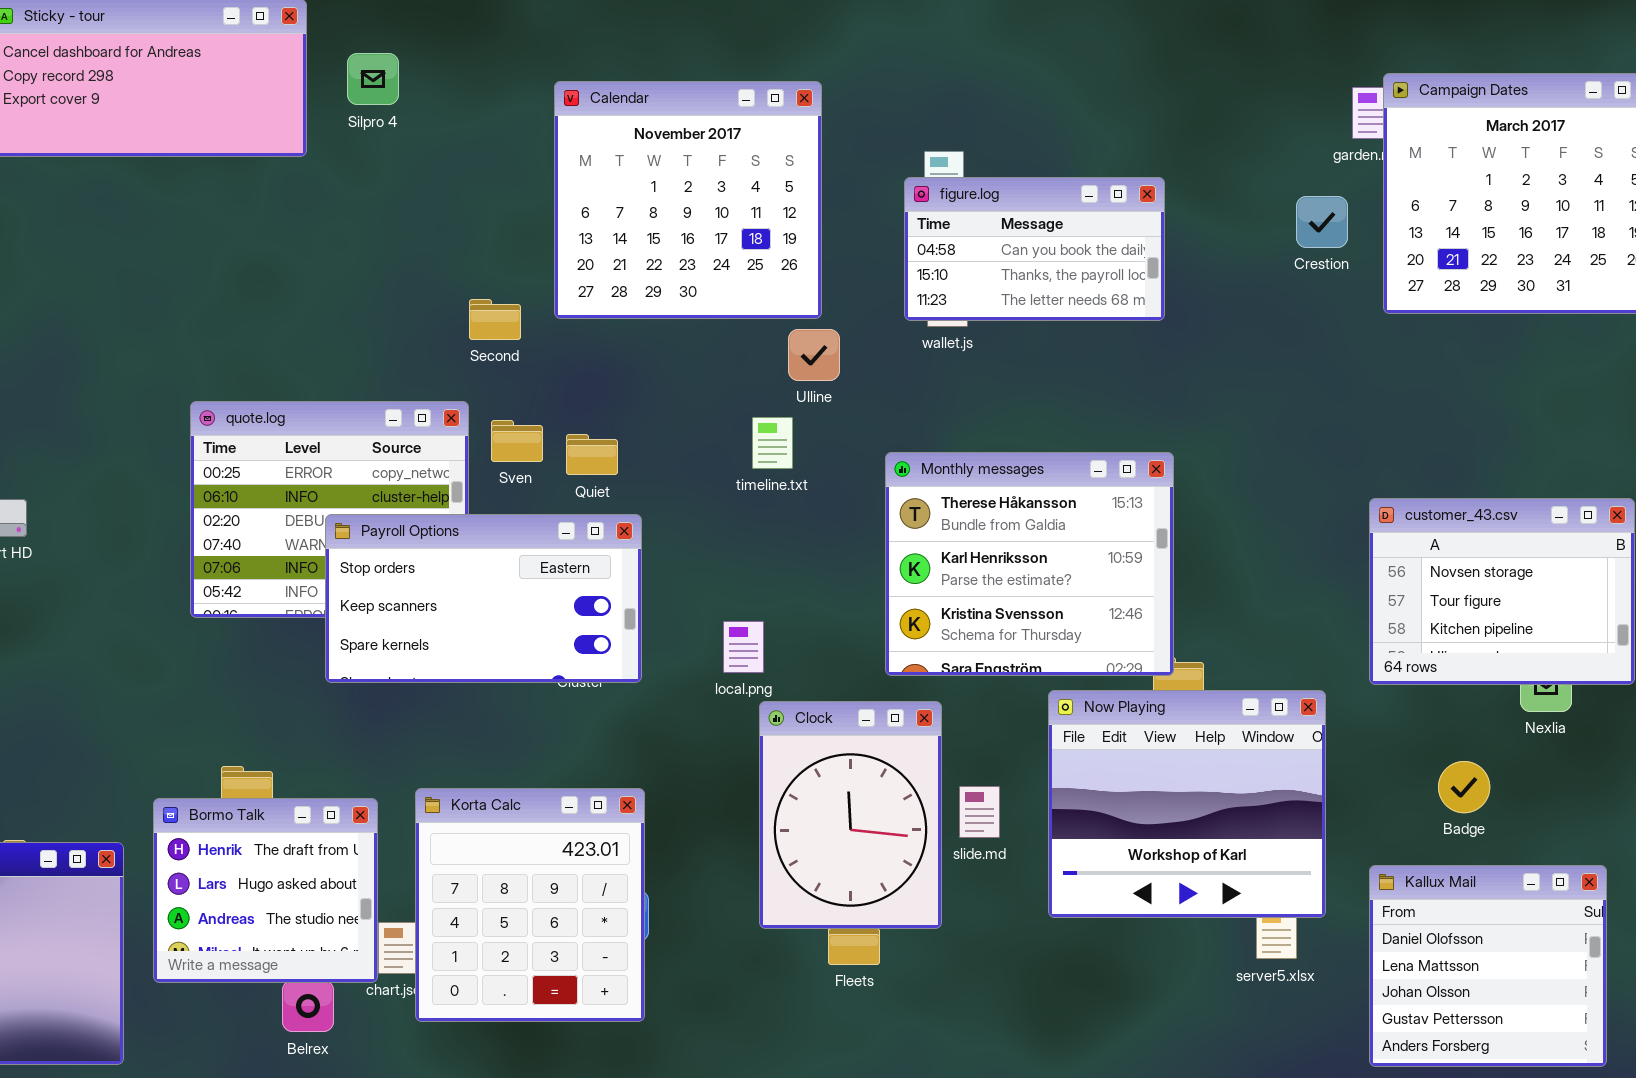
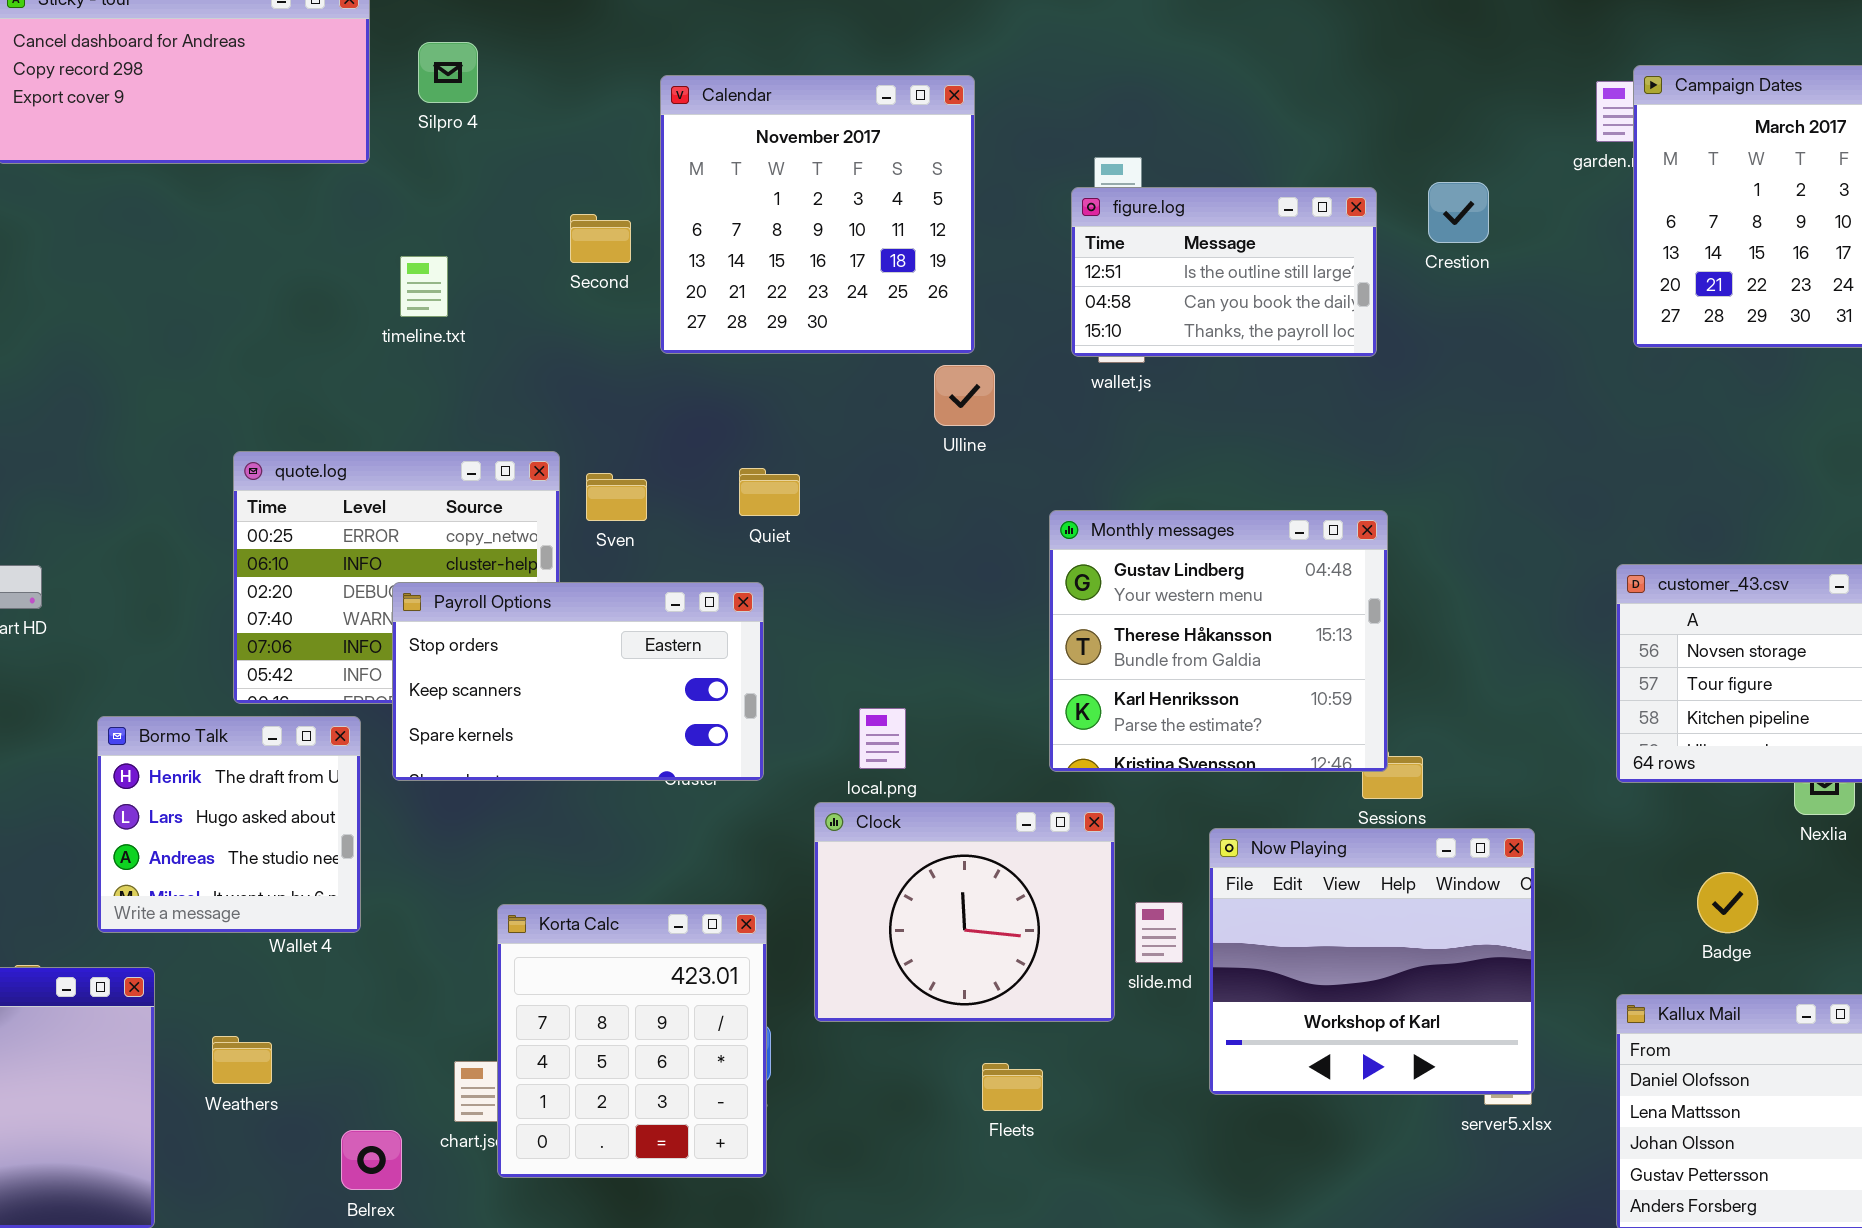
figure.log: [904,177,1165,321] -> [1071,187,1377,357], scrolled up 1 row
Crestion: [1296,196,1348,248] -> [1428,182,1489,243], moved
Second: [469,299,521,340] -> [570,214,631,263], moved
timeline.txt: [752,417,793,469] -> [400,256,448,317], moved
Quiet: [566,434,618,475] -> [739,468,800,516], moved
Monthly messages: [885,452,1174,676] -> [1049,510,1388,772], scrolled up 1 row
Now Playing: [1048,690,1326,918] -> [1209,828,1535,1095], moved
Clock: [759,701,942,929] -> [814,802,1115,1022], resized
Bormo Talk: [153,798,378,983] -> [97,716,361,933], moved

